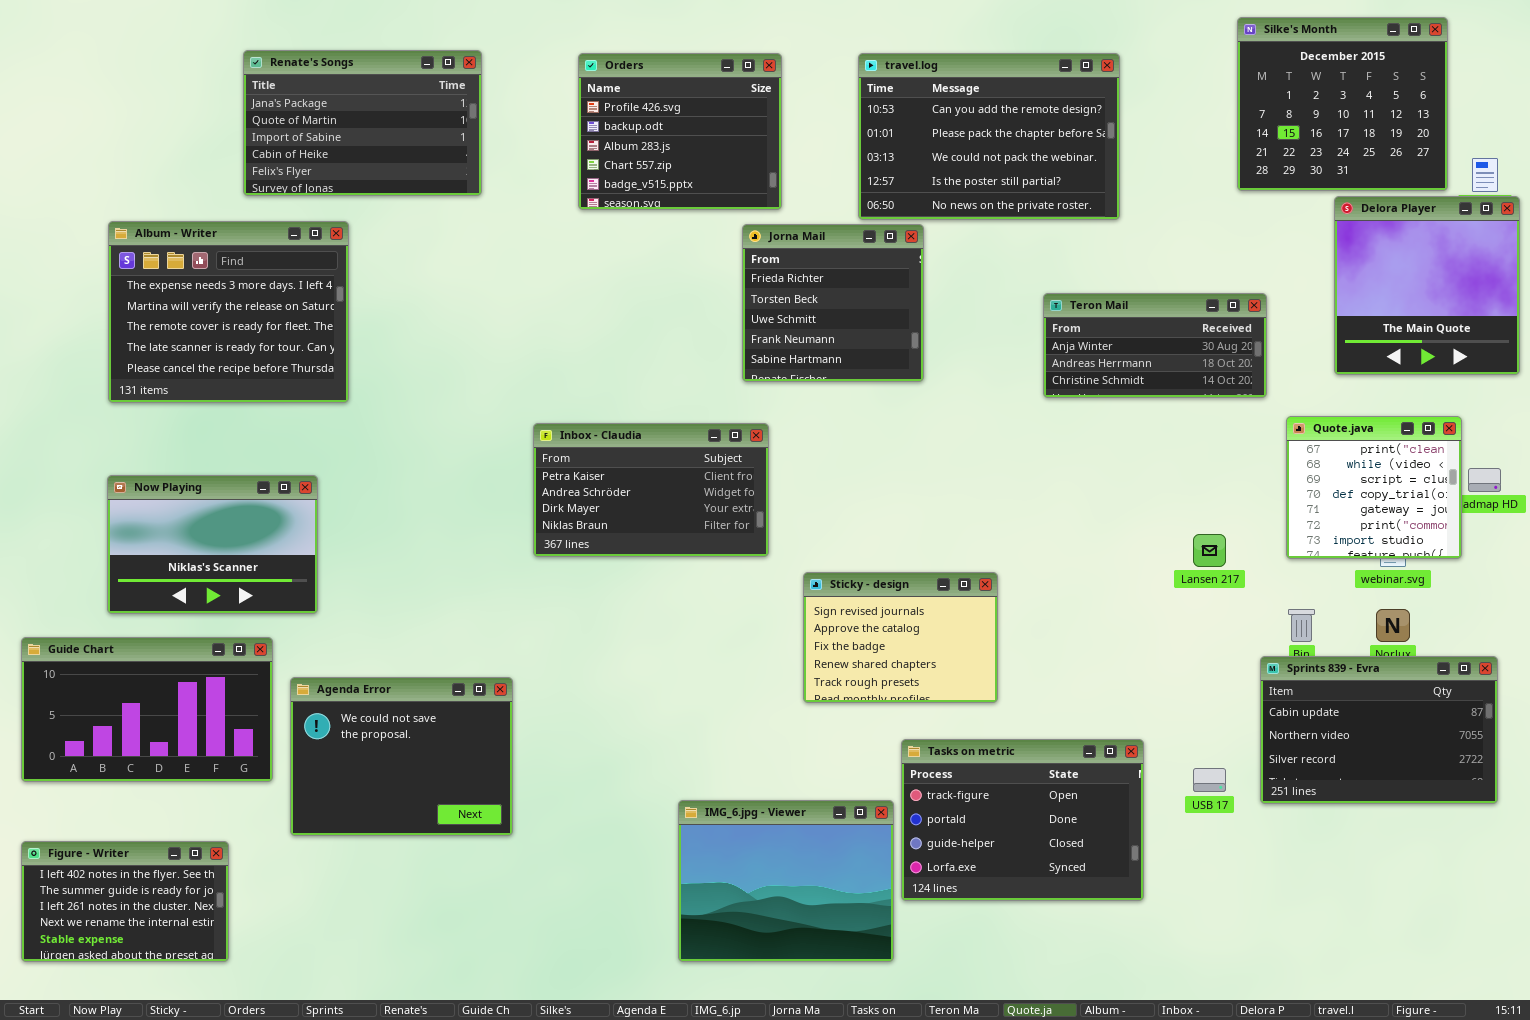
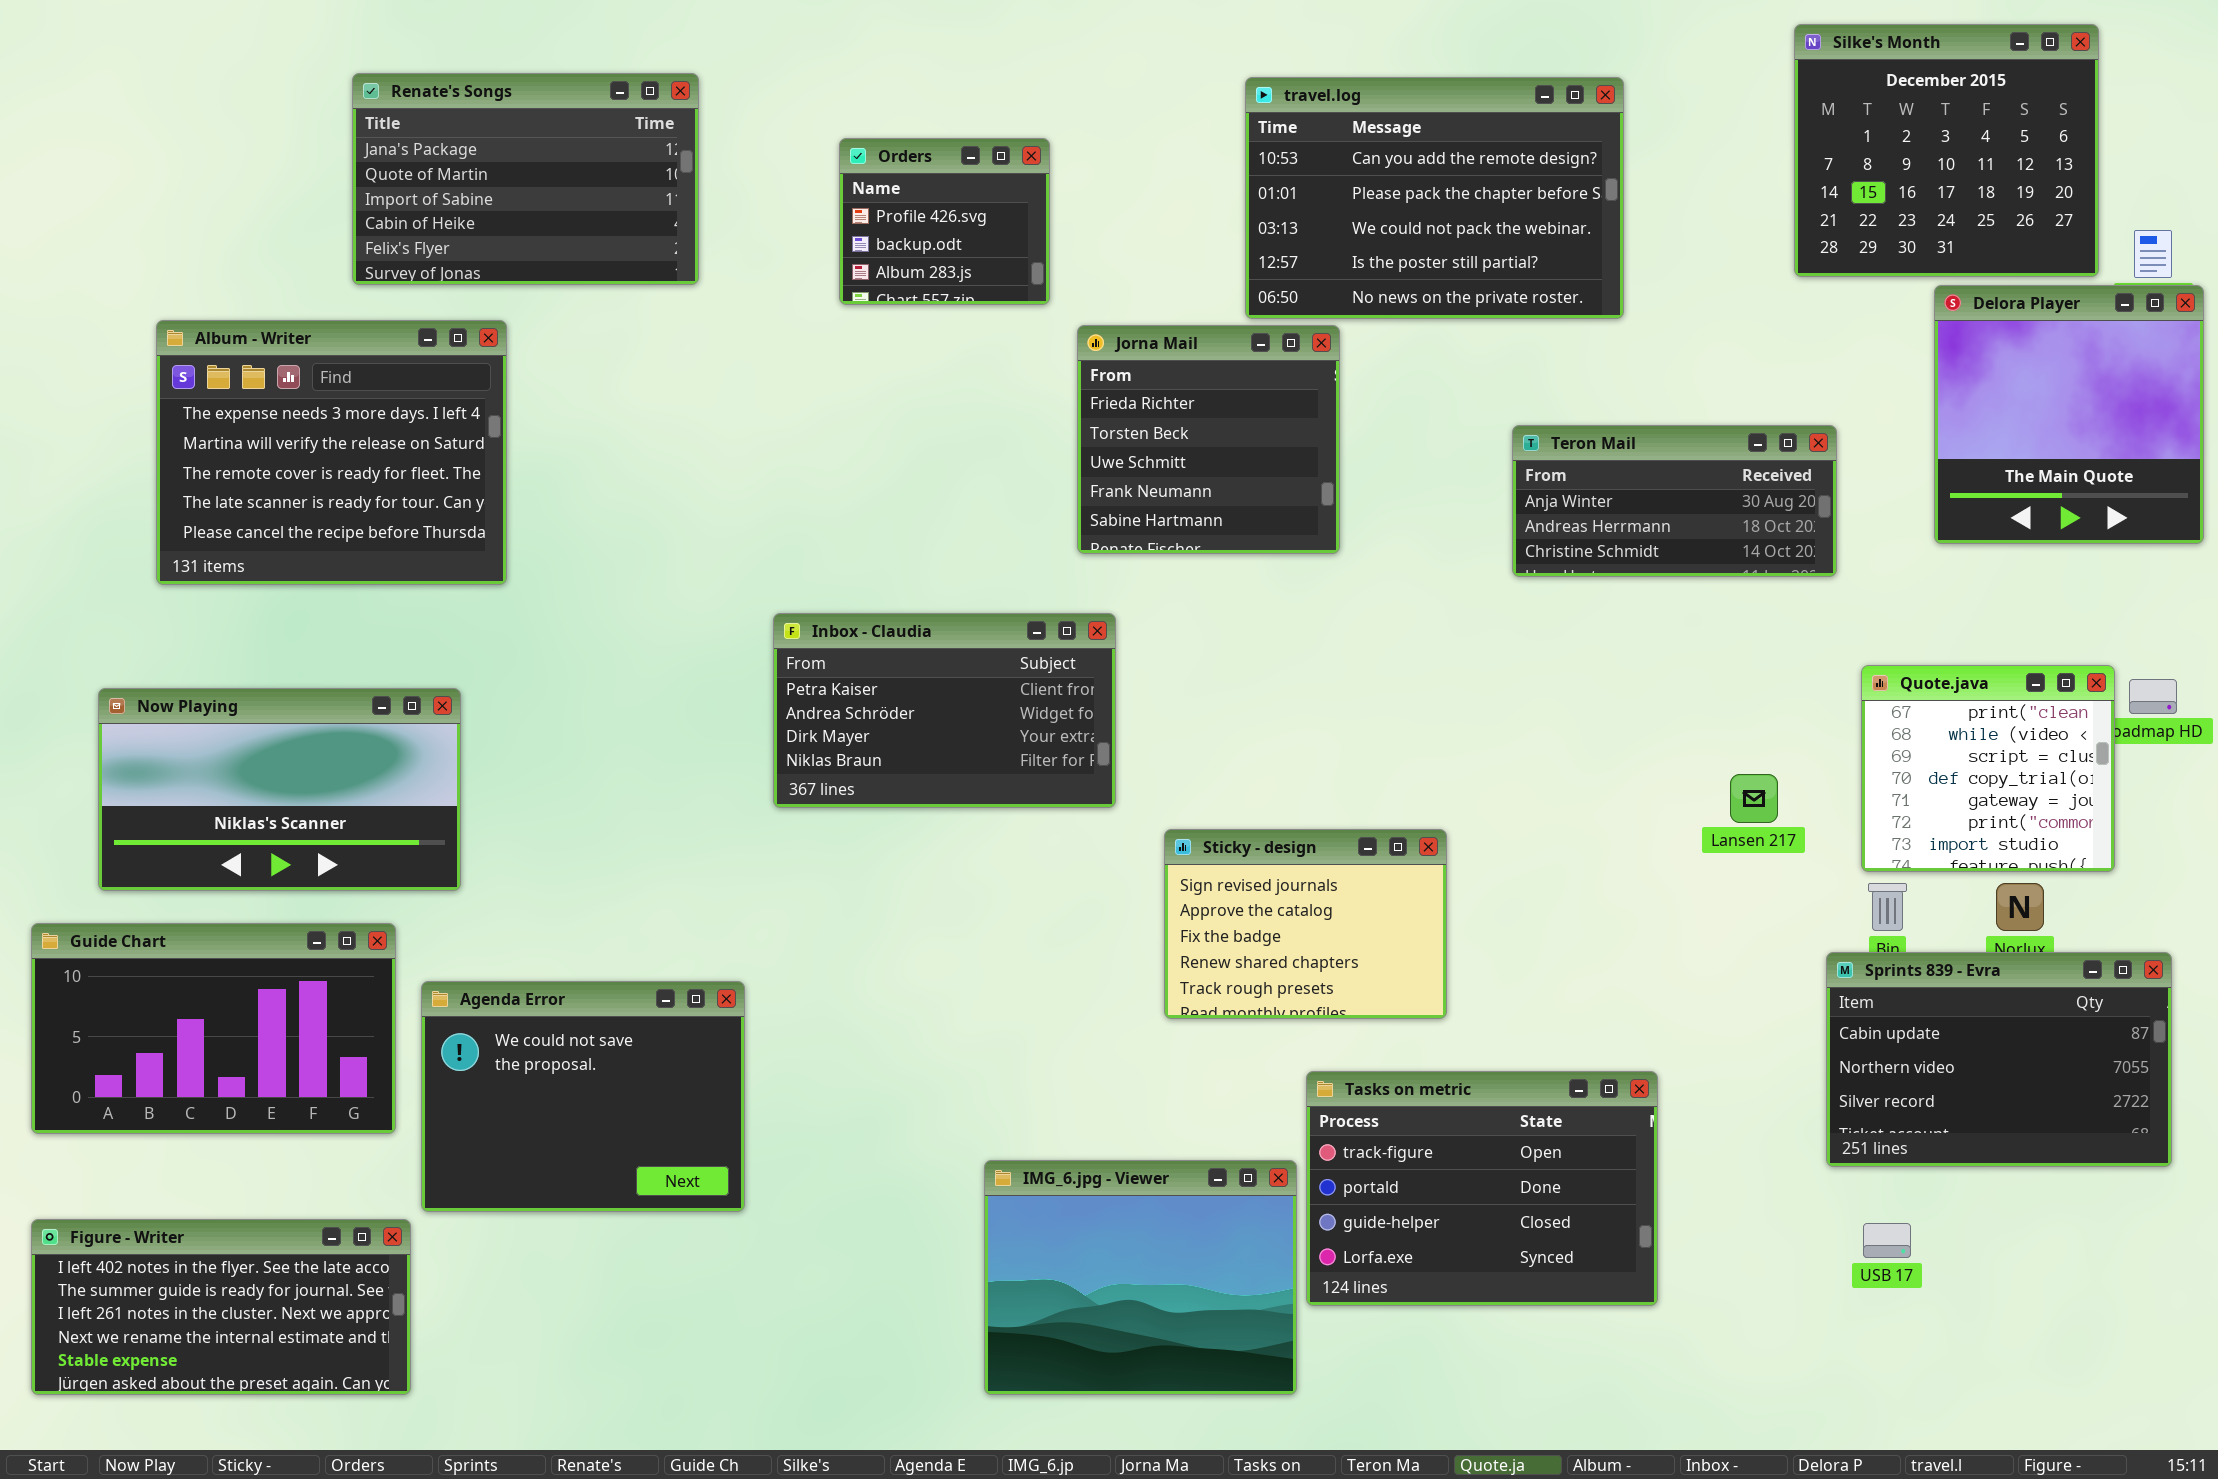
Orders: [578,53,782,210] -> [839,138,1050,305], resized
Quote.java: [1286,416,1462,559] -> [1861,665,2115,872], moved
Now Playing: [107,475,318,614] -> [98,688,461,891], resized
USB 17: [1193,768,1226,792] -> [1863,1223,1911,1258], moved
Figure - Writer: [21,841,229,962] -> [31,1219,411,1395], resized

